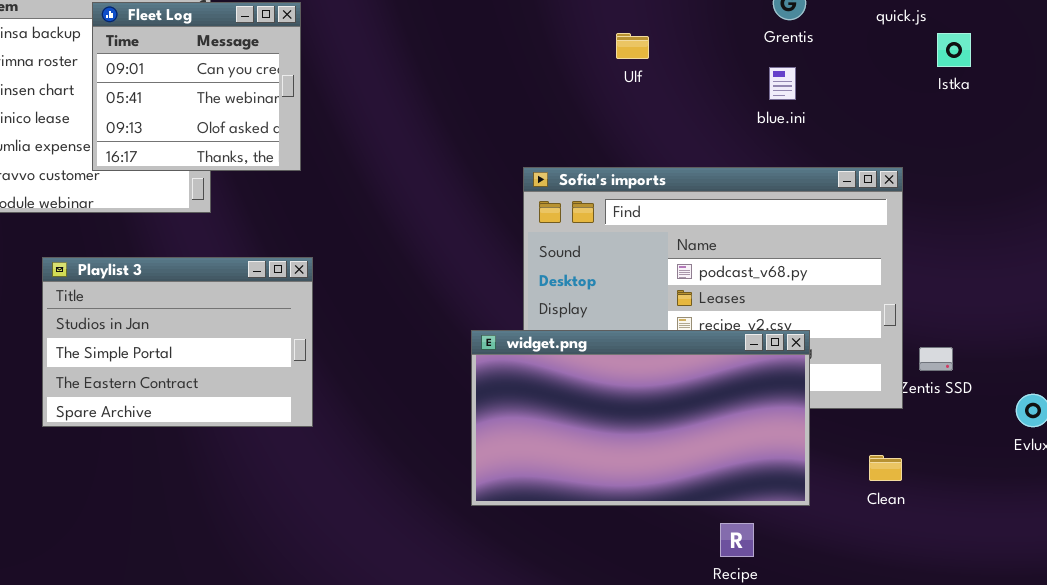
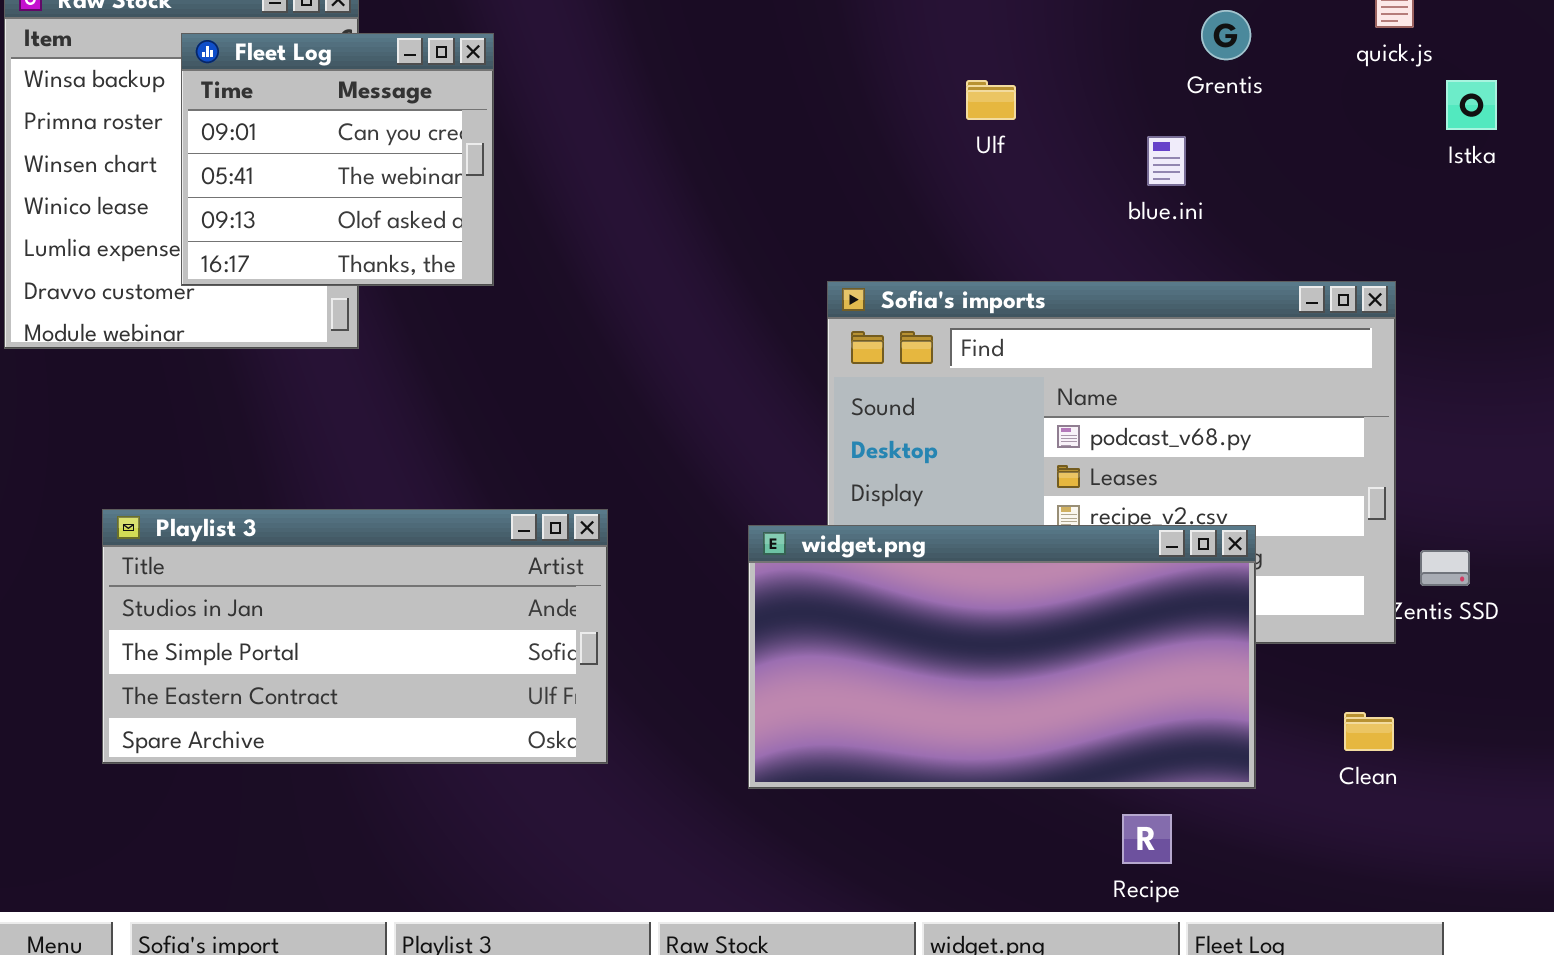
blue.ini: [769,67,796,100] -> [1147,136,1186,186], moved
Playlist 3: [42,257,313,427] -> [102,509,608,764], moved, resized

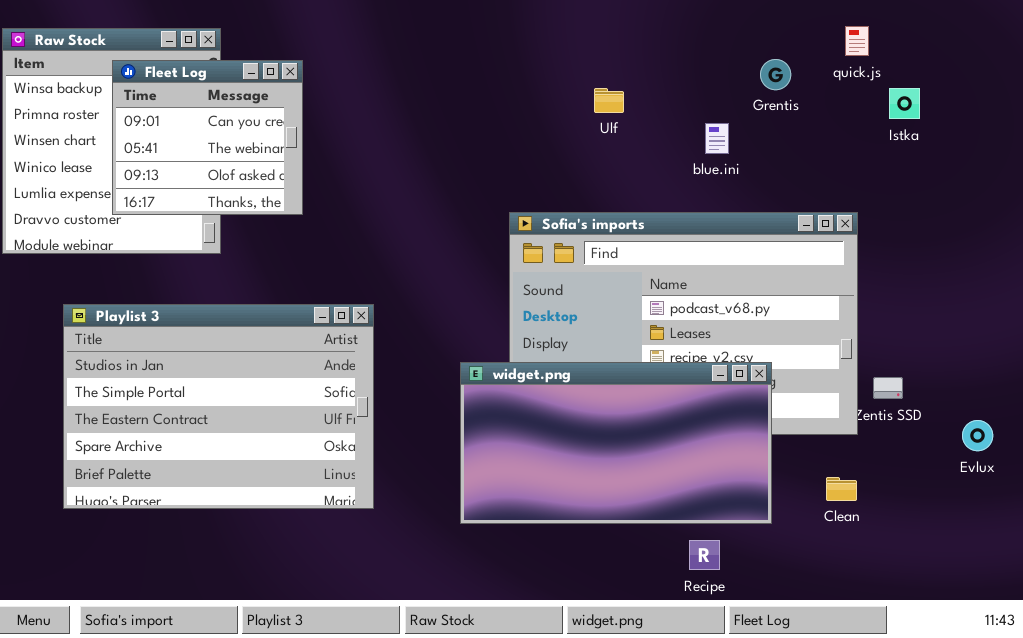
Grentis: [1201,10,1251,60] -> [760,59,791,90], moved
Playlist 3: [102,509,608,764] -> [63,304,374,509], resized

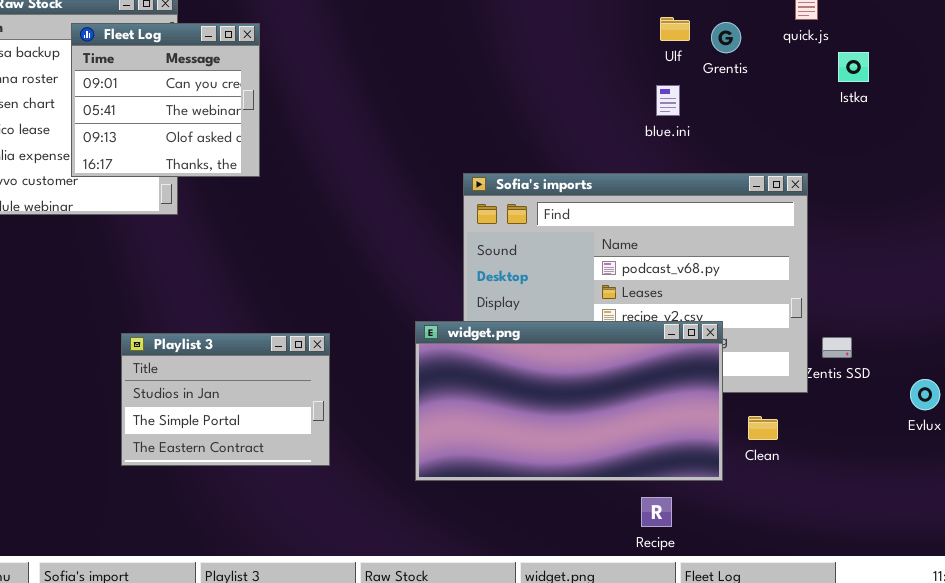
Ulf: [594,88,624,113] -> [660,17,690,41], moved
Playlist 3: [63,304,374,509] -> [121,333,330,466], resized
Clean: [826,477,857,501] -> [748,416,778,440], moved

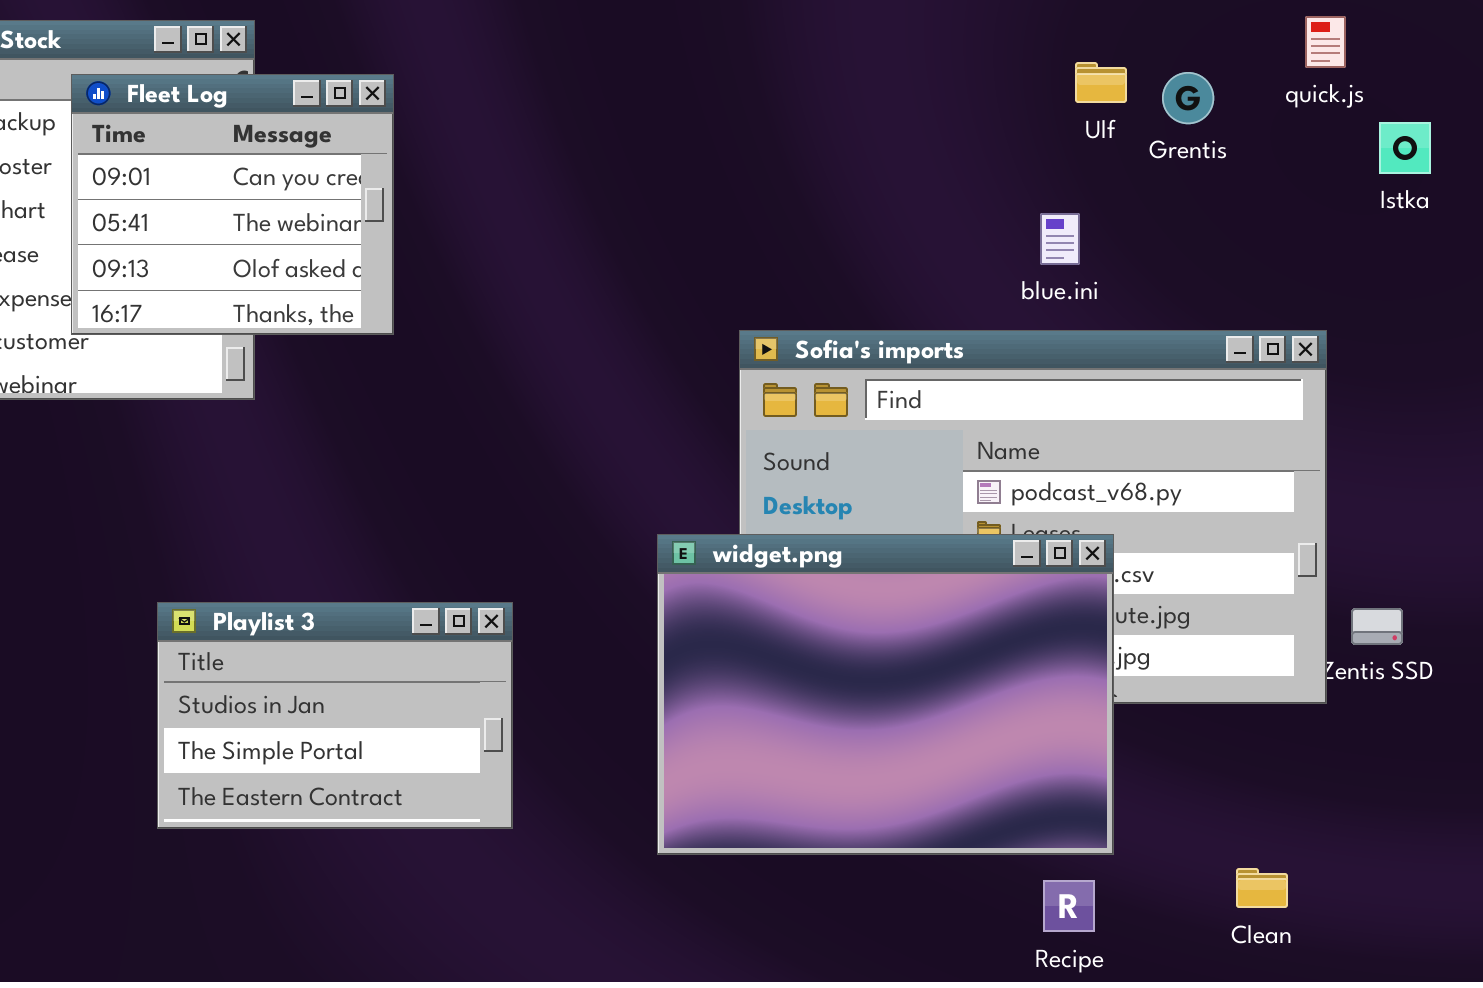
blue.ini: [656,85,680,116] -> [1040,213,1080,265], moved
widget.png: [415,321,723,481] -> [657,534,1114,855], resized
Clean: [748,416,778,440] -> [1236,868,1288,908], moved

